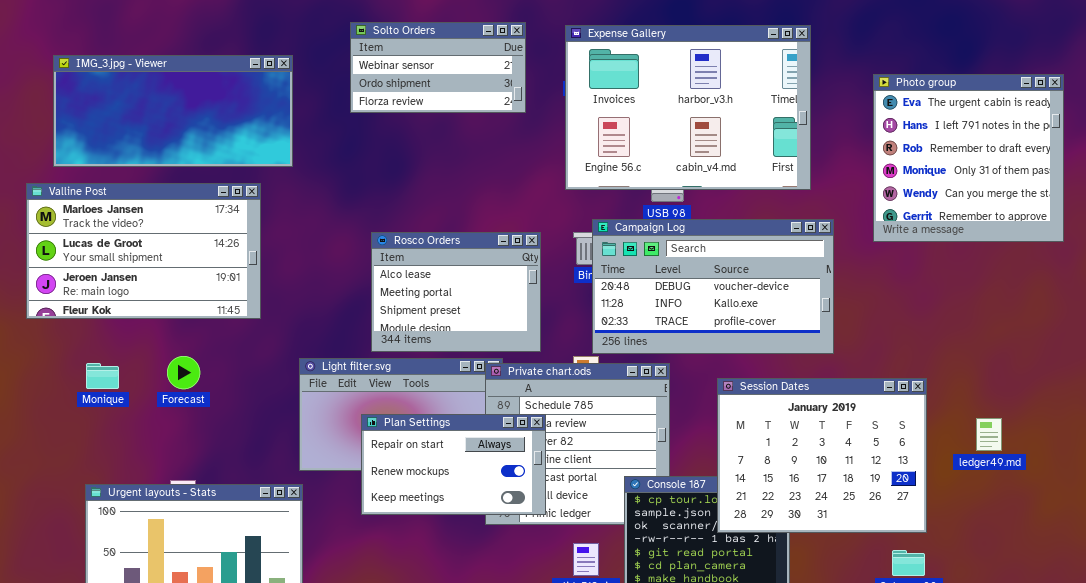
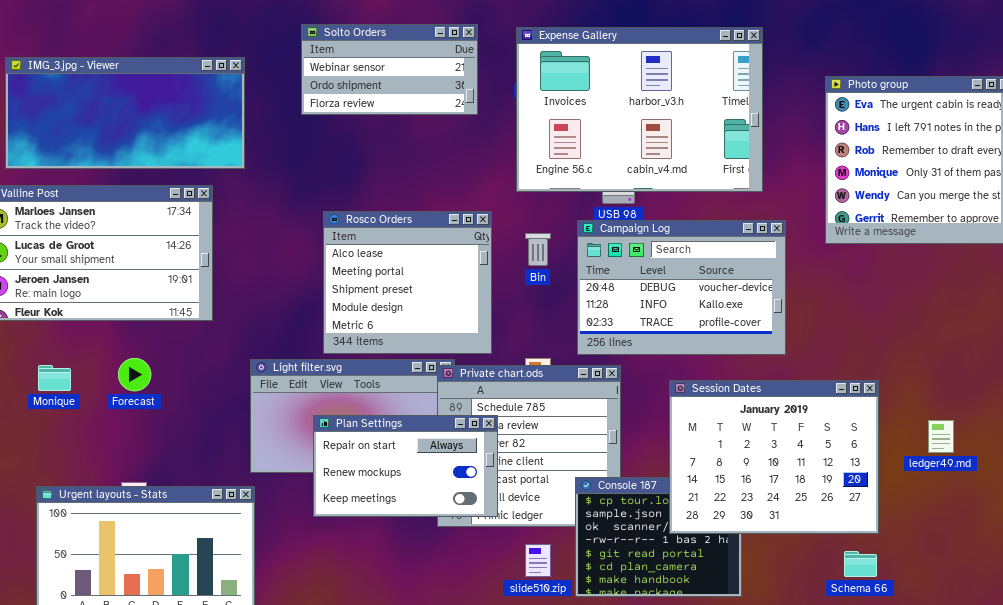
Campaign Log: [592,219,834,354] -> [577,220,786,355], resized
Rosco Orders: [371,232,541,352] -> [323,211,492,354], resized

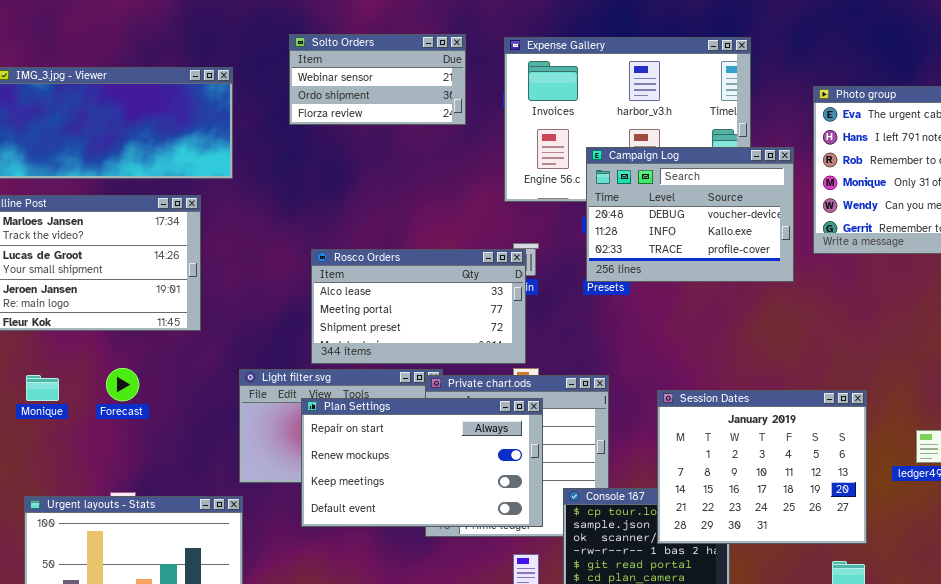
Rosco Orders: [323,211,492,354] -> [311,249,526,364], resized
Campaign Log: [577,220,786,355] -> [586,147,794,282], moved
Plan Settings: [313,415,498,517] -> [301,398,543,527], resized

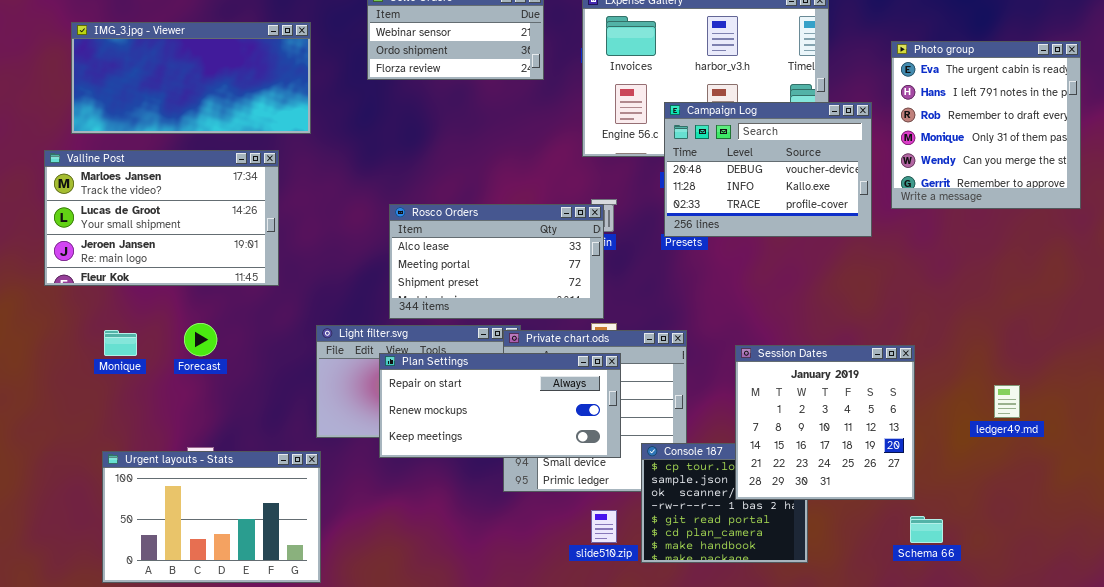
Session Dates: [657,390,867,544] -> [735,345,915,500], resized
Plan Settings: [301,398,543,527] -> [379,353,621,458], resized

